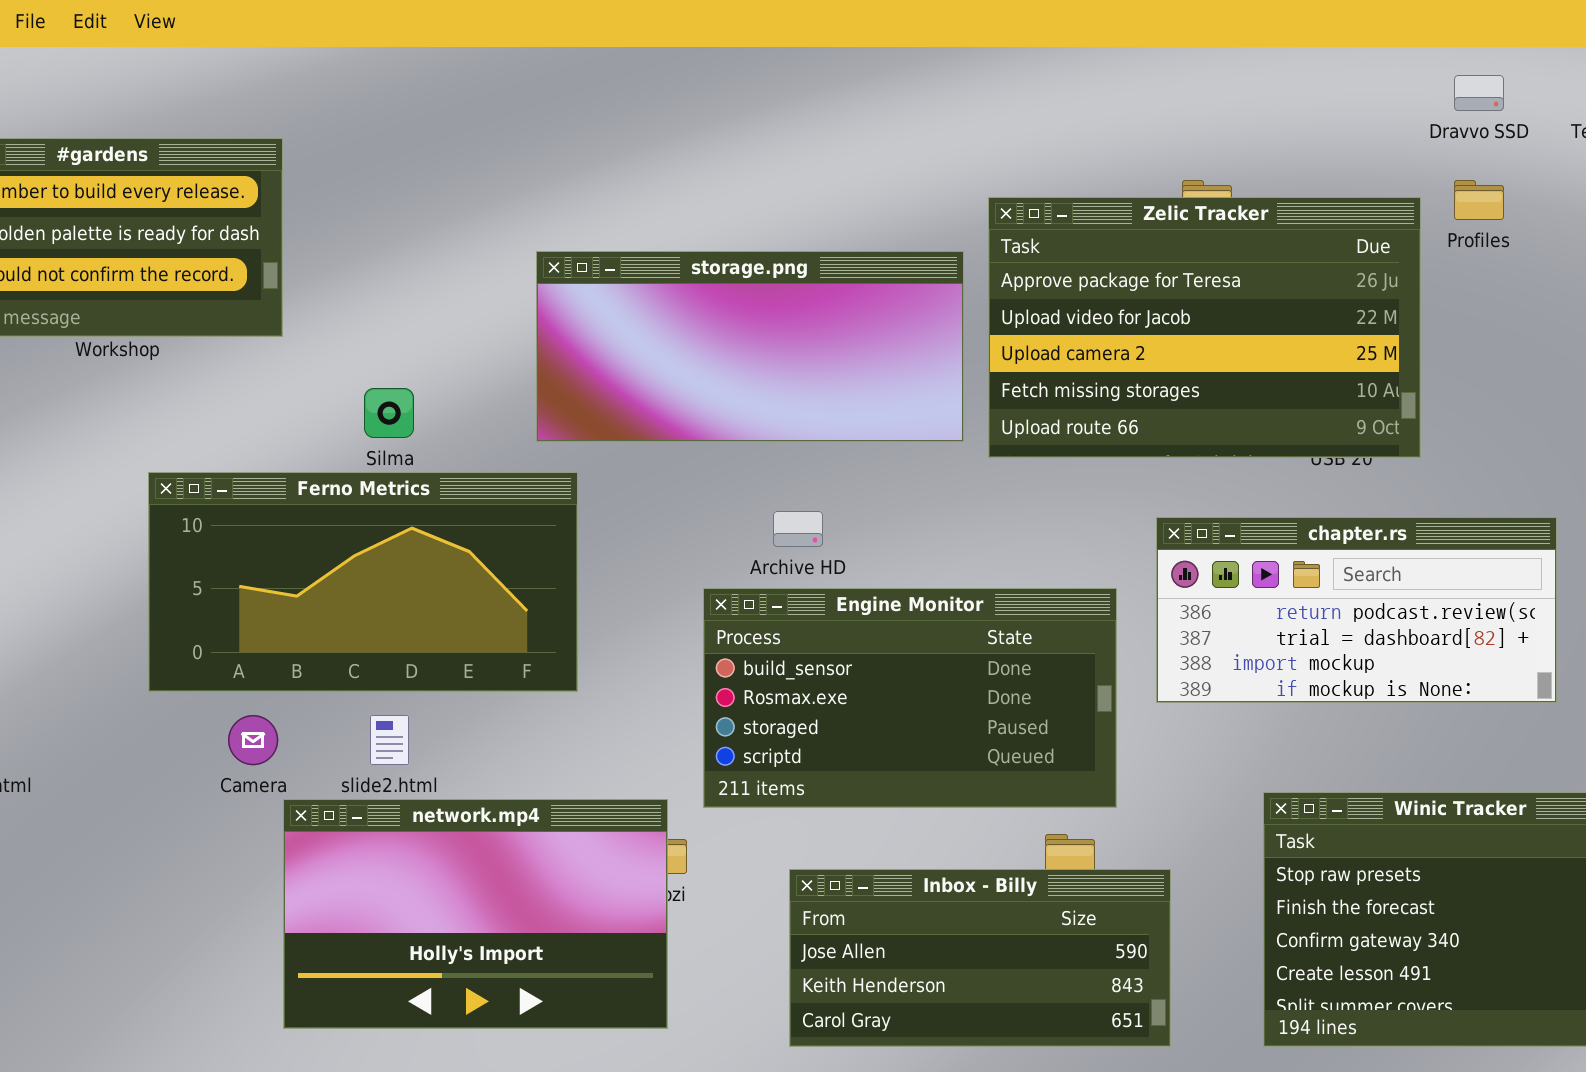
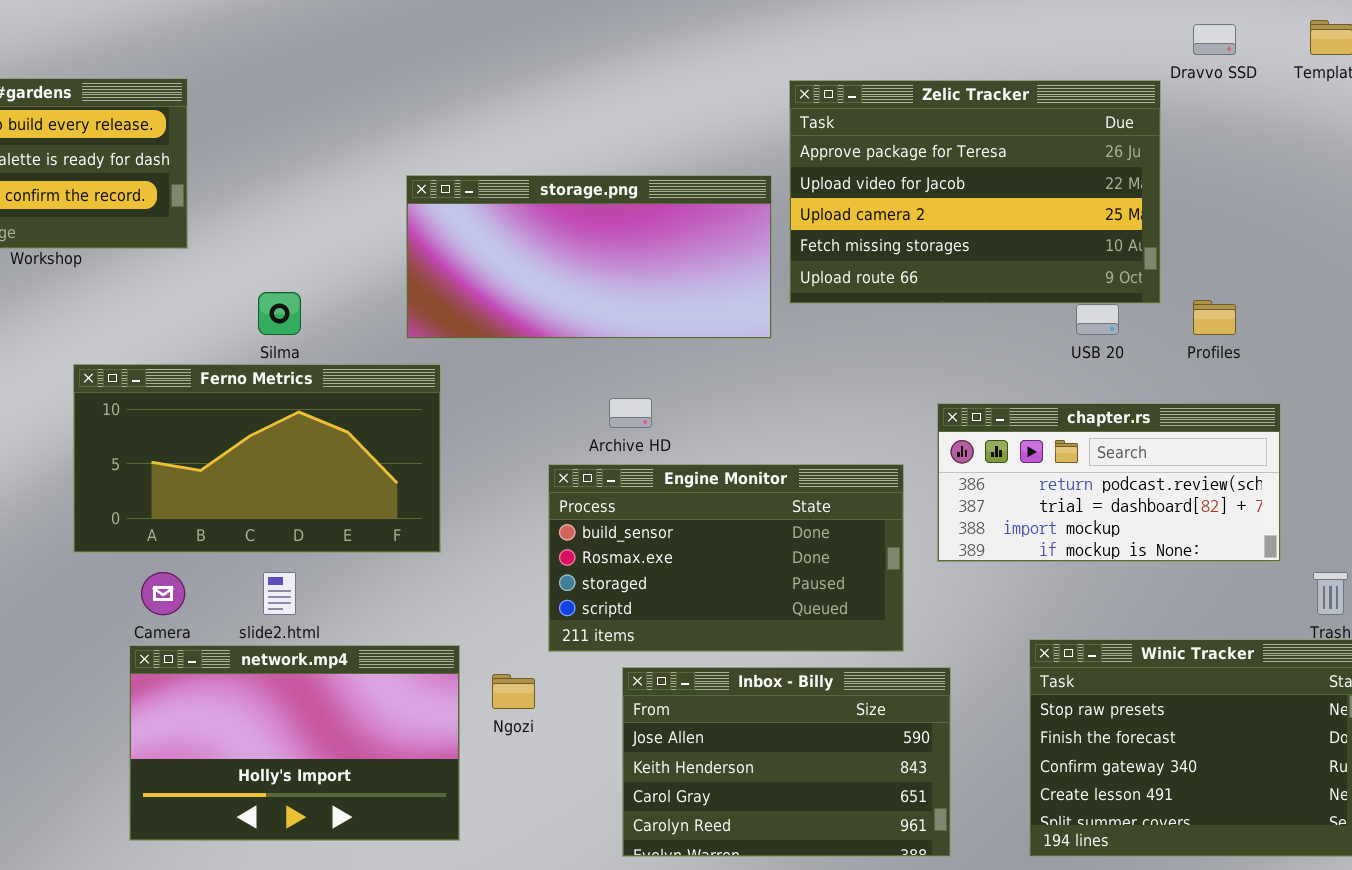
Profiles: [1454,180,1504,220] -> [1193,300,1236,335], moved
Zelic Tracker: [988,197,1421,458] -> [789,80,1161,304], moved
network.mp4: [283,799,668,1029] -> [129,645,460,841], moved
Inbox - Billy: [789,869,1171,1047] -> [622,667,951,857], resized

